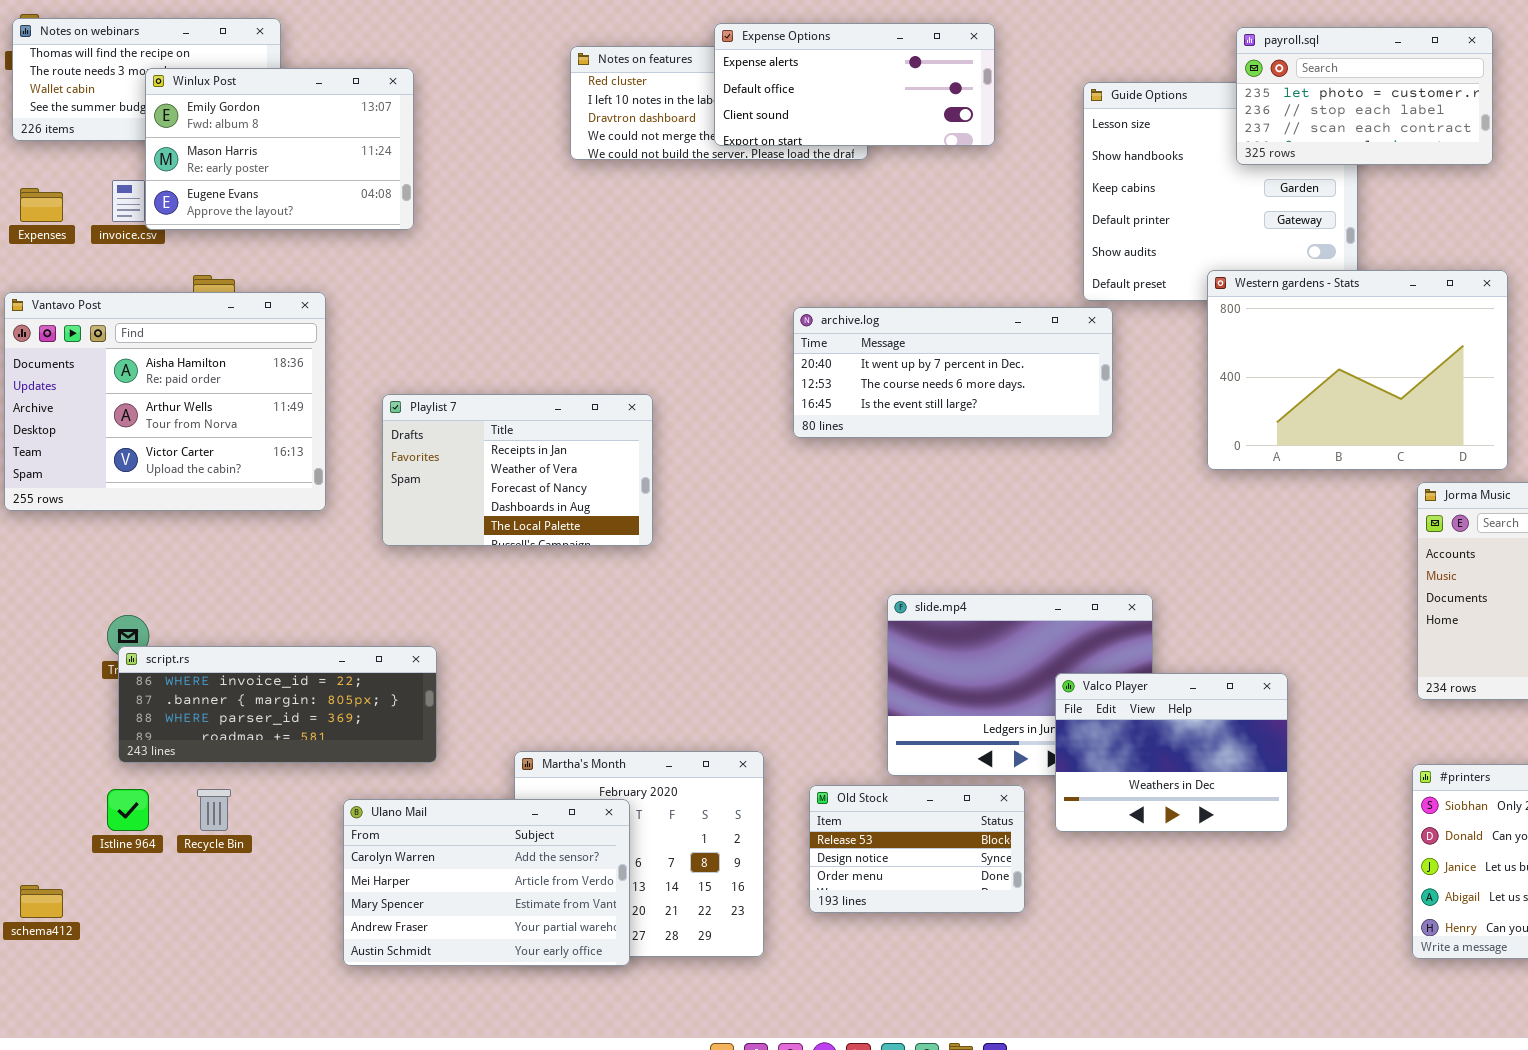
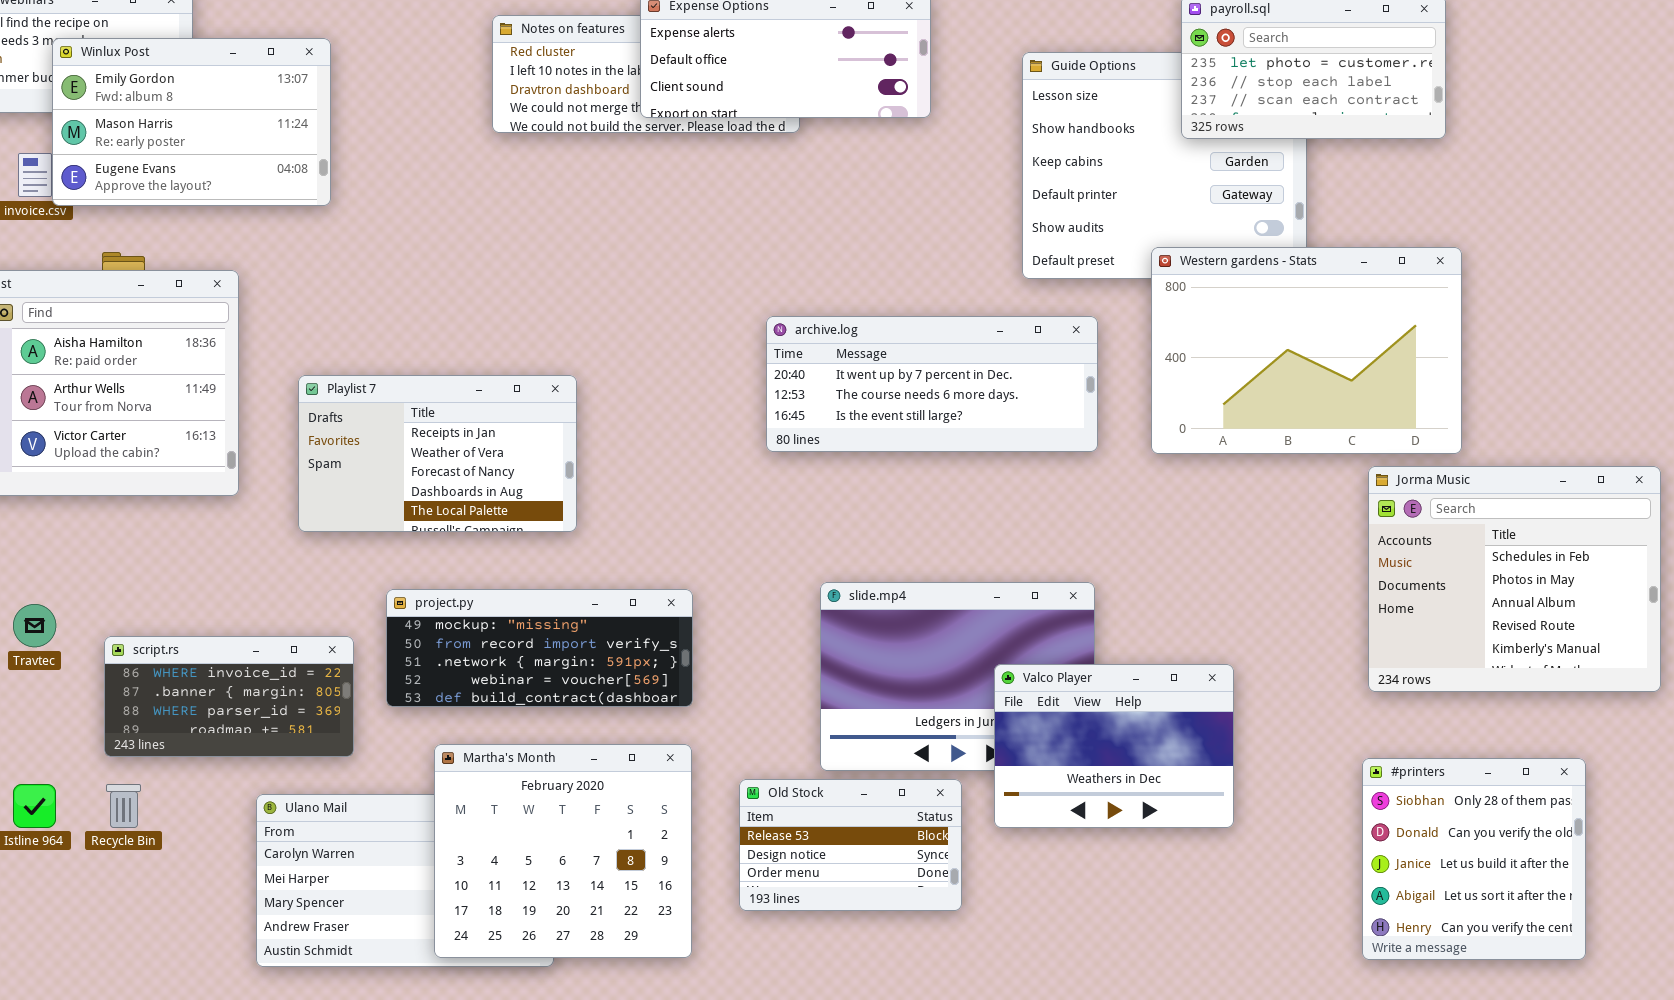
archive.log: [793,307,1113,438] -> [766,316,1098,452], moved
project.py: none -> [386,589,693,707], opened
script.rs: [118,646,437,763] -> [104,636,354,757], resized
Martha's Month: [514,751,764,957] -> [434,744,692,958], raised

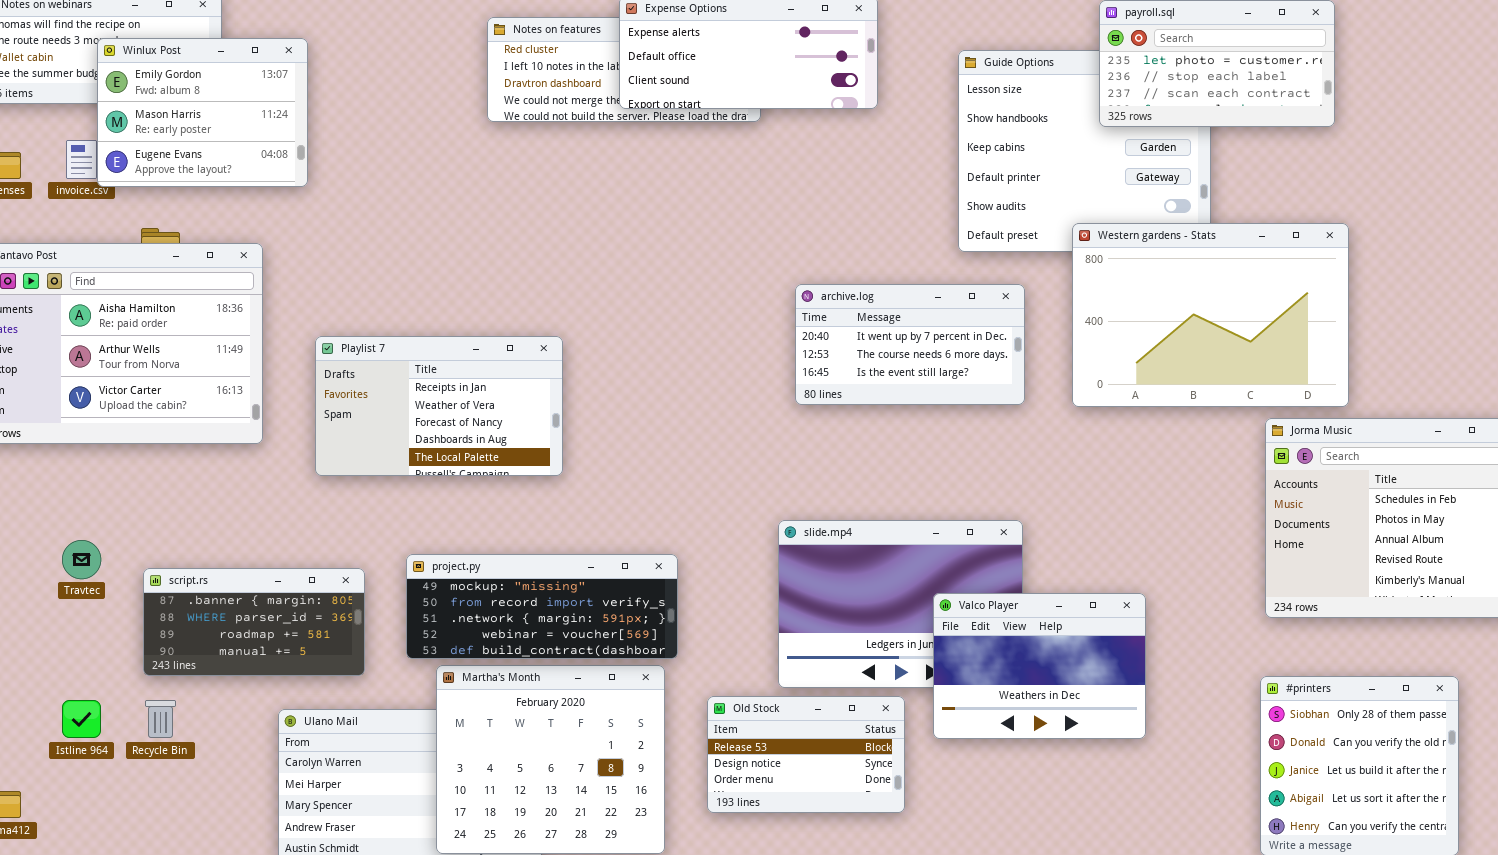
Winlux Post: [52,38,331,206] -> [97,38,308,187], resized
archive.log: [766,316,1098,452] -> [795,284,1025,405], resized
project.py: [386,589,693,707] -> [406,554,678,659], moved
script.rs: [104,636,354,757] -> [143,568,365,676], scrolled down 1 row

